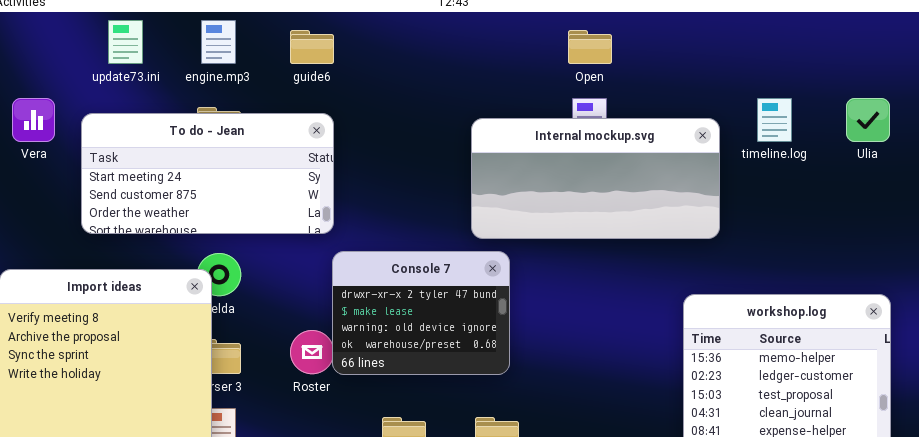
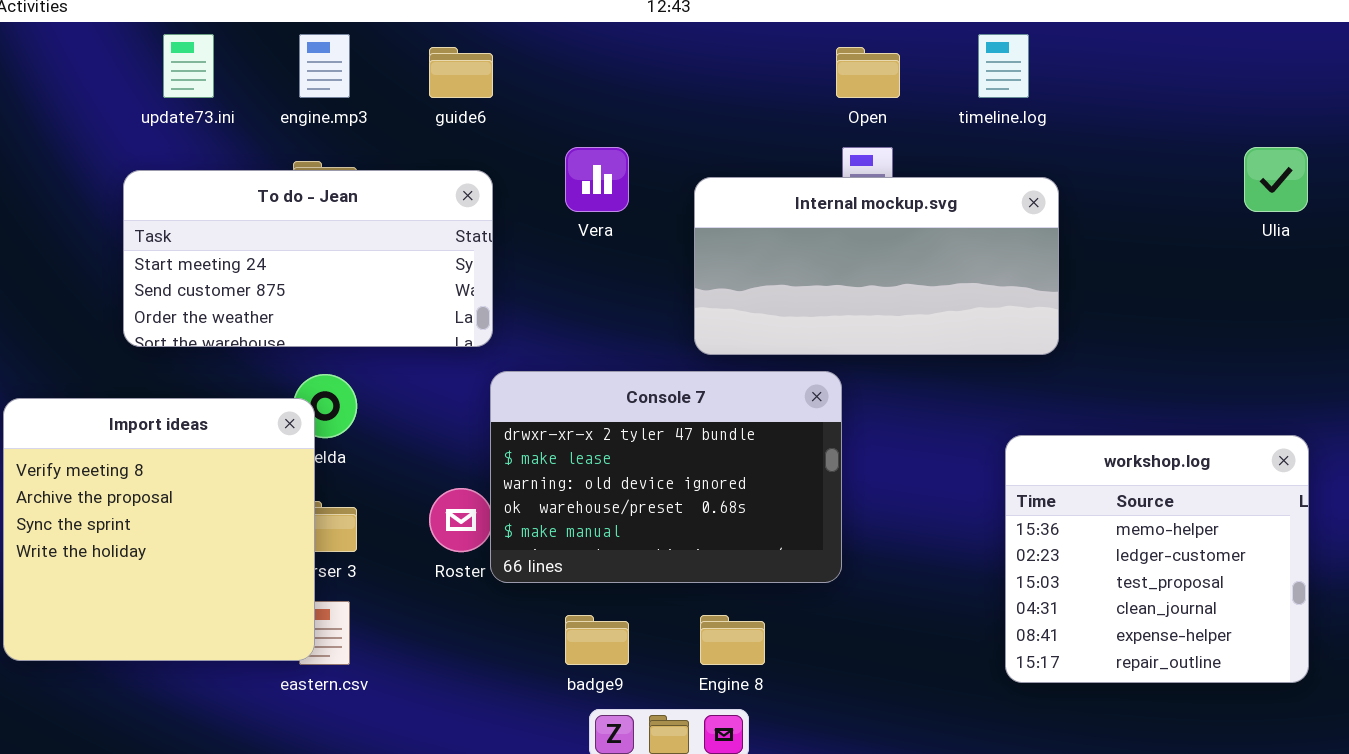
Vera: [12,98,55,142] -> [565,147,629,212], moved
timeline.log: [757,98,792,142] -> [978,34,1029,98], moved
Console 7: [332,251,510,375] -> [490,371,842,583], resized

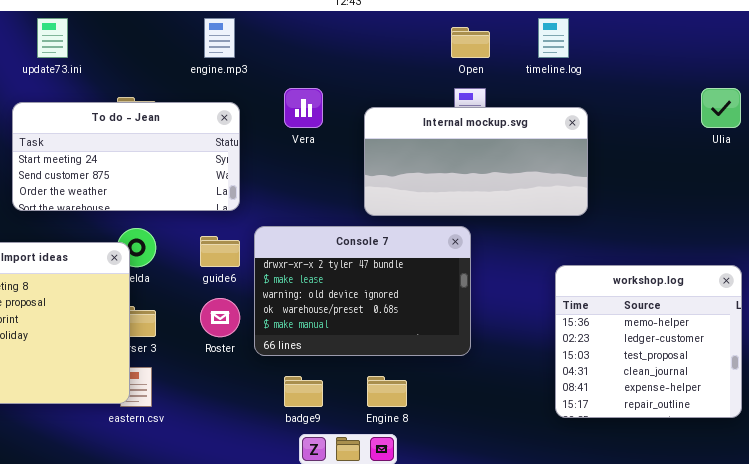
engine.mp3: [299,34,350,98] -> [204,18,235,58], moved
guide6: [429,47,493,98] -> [200,236,240,267], moved
Console 7: [490,371,842,583] -> [254,226,471,356], moved

